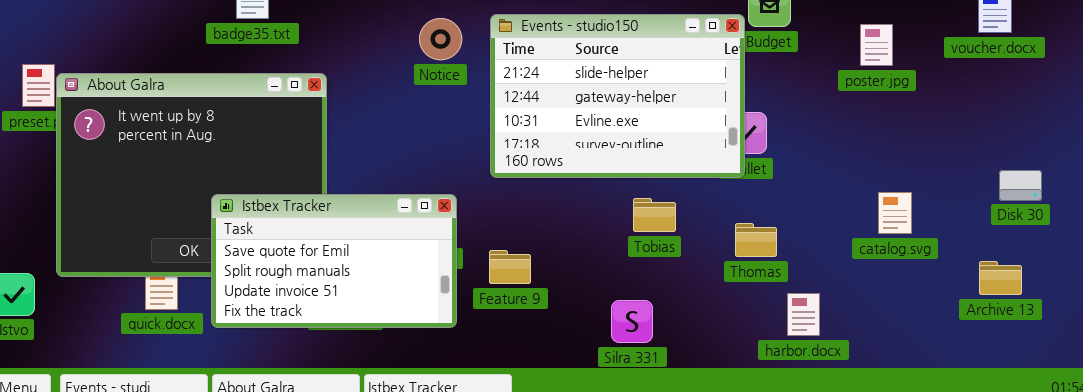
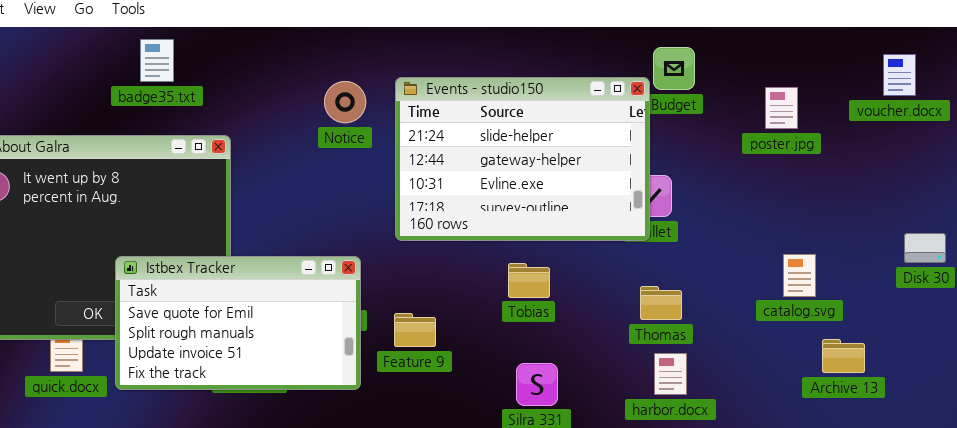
Tobias: [633,198,676,232] -> [508,263,550,298], moved
Archive 13: [979,261,1022,295] -> [822,339,865,373], moved
harbor.docx: [787,293,820,336] -> [654,353,687,395], moved

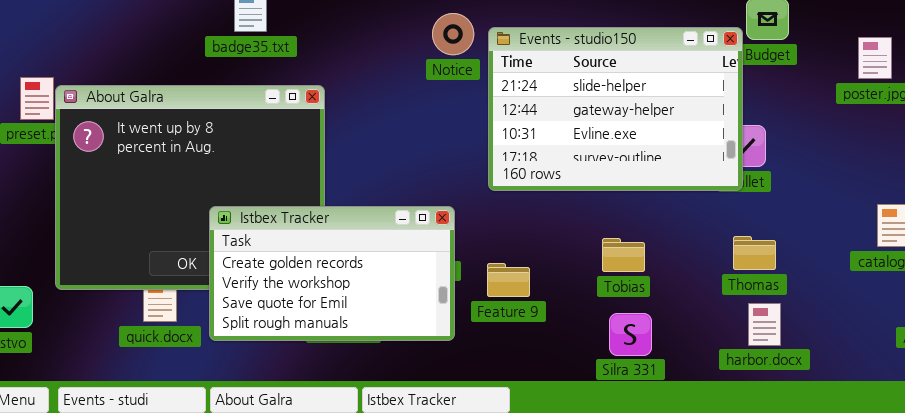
Notice: [324,81,366,123] -> [432,13,474,55], moved
Istbex Tracker: [115,256,361,390] -> [209,206,455,341], scrolled up 2 rows
Tobias: [508,263,550,298] -> [602,238,645,272], moved

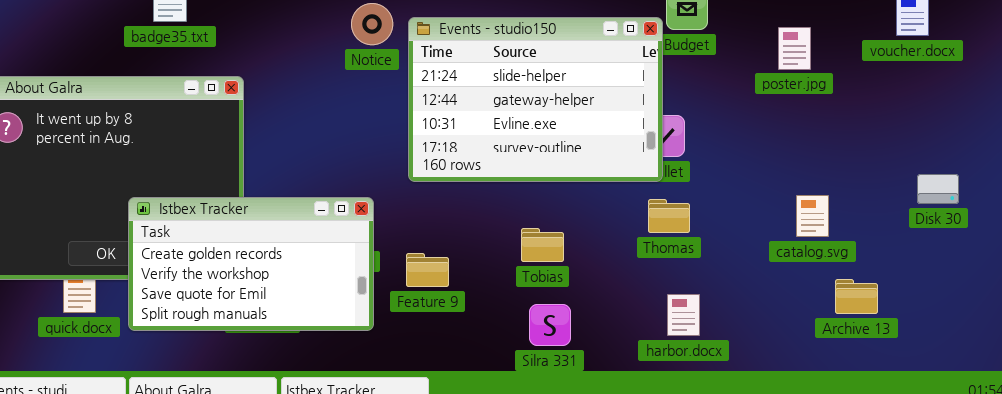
Thomas: [733,236,776,270] -> [648,199,690,233], moved

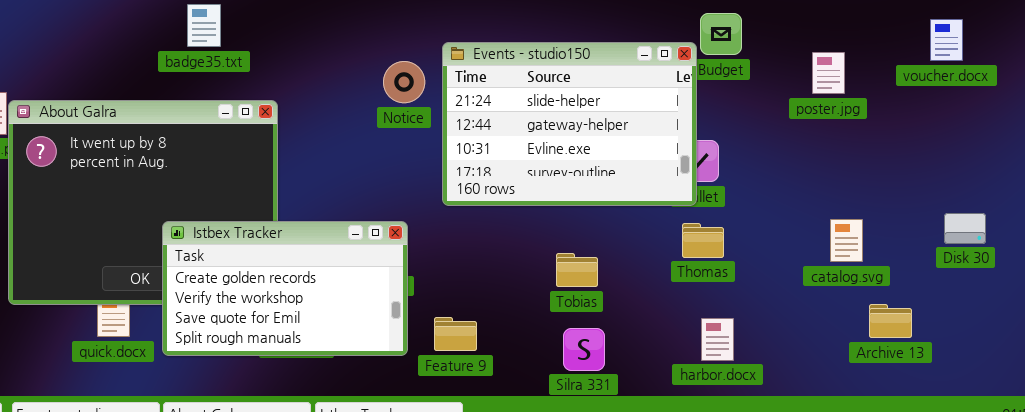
Notice: [351,3,393,45] -> [383,61,425,103], moved
Disk 30: [917,174,959,204] -> [944,213,986,244], moved
Feature 9: [406,253,449,287] -> [434,317,477,351], moved

